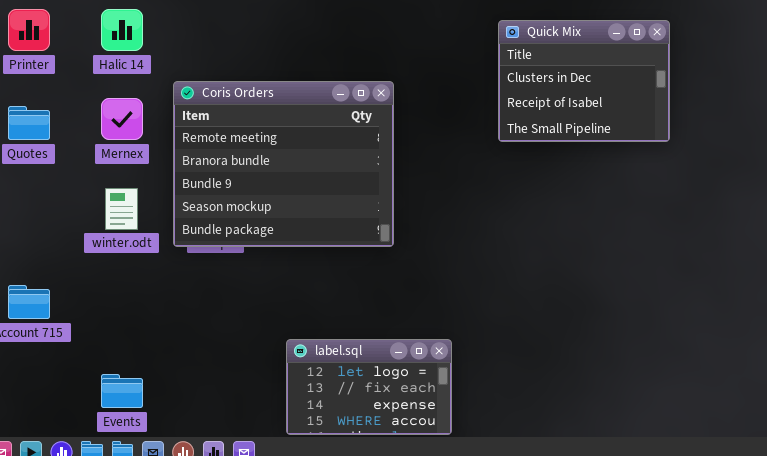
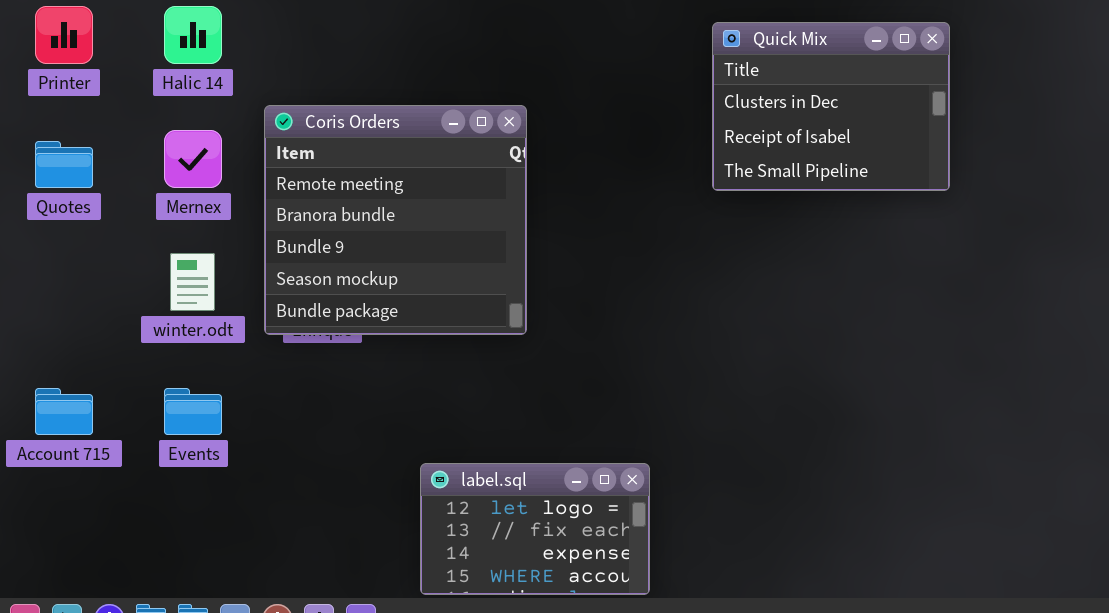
Coris Orders: [173,81,394,247] -> [264,105,527,335], resized
Events: [101,374,143,408] -> [164,388,222,435], moved

